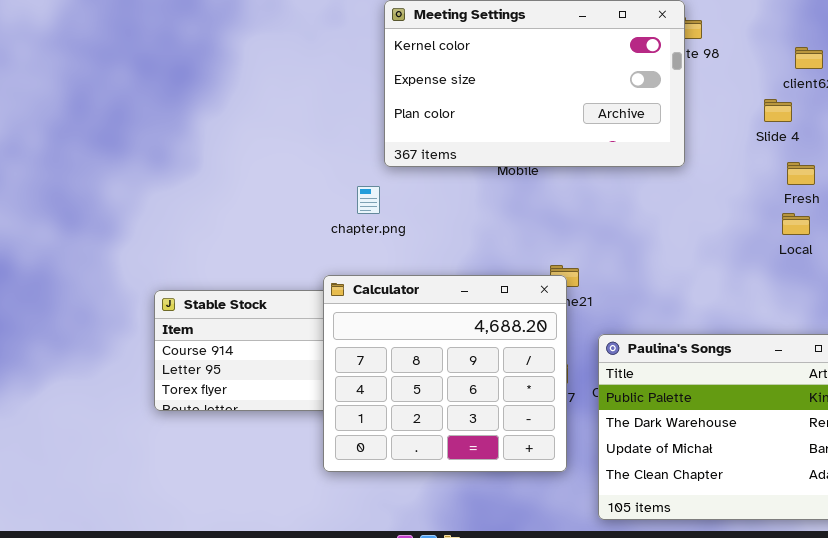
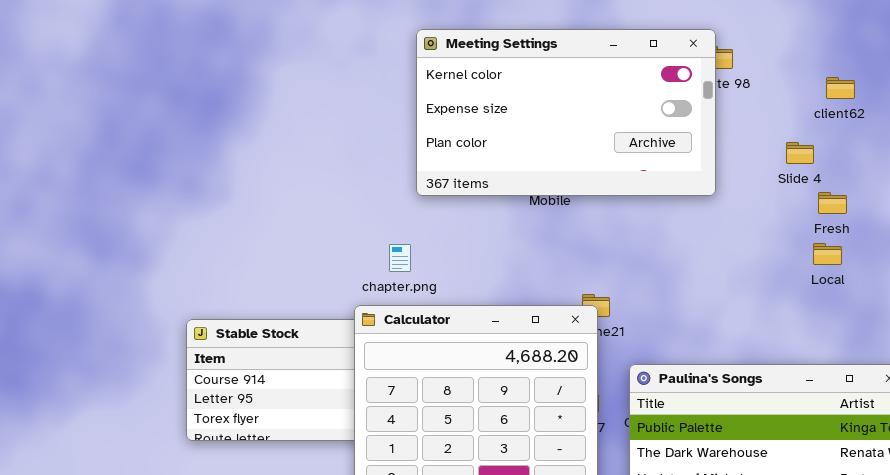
Slide 4: [764,99,792,122] -> [786,142,814,164], moved
chapter.png: [357,186,380,214] -> [389,244,411,272], moved

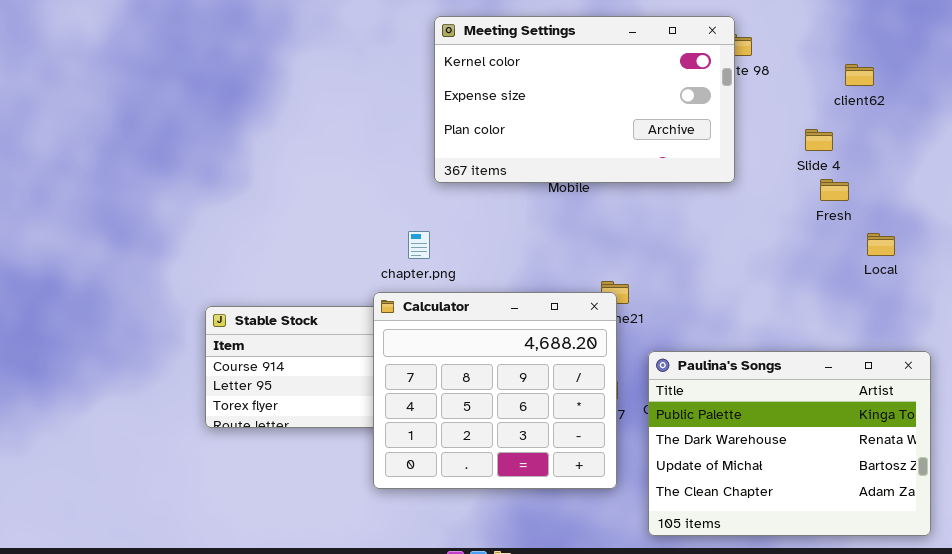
Fresh: [818,192,847,214] -> [820,179,849,201], moved
Local: [813,243,842,265] -> [867,233,895,256], moved

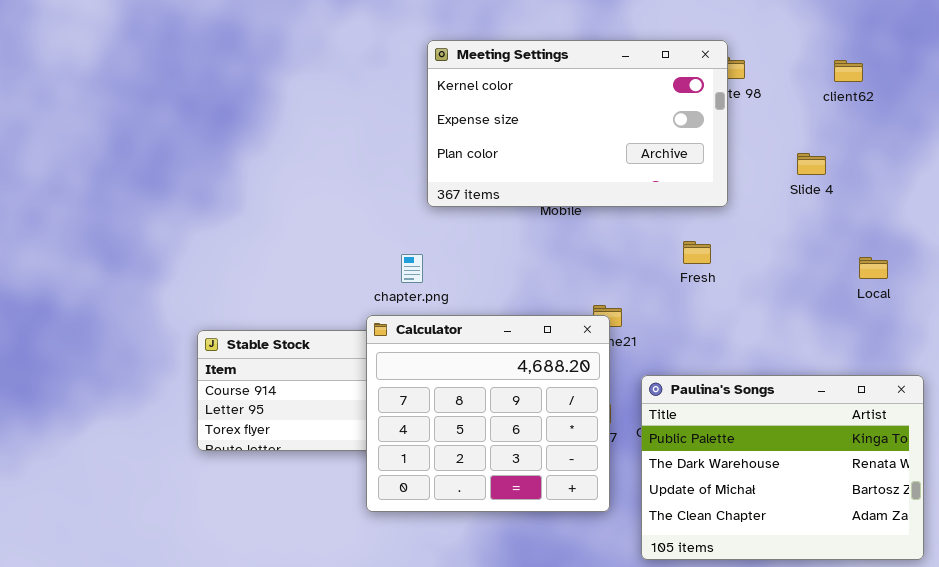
client62: [845,64,874,86] -> [834,60,863,82], moved
Fresh: [820,179,849,201] -> [683,241,711,264], moved

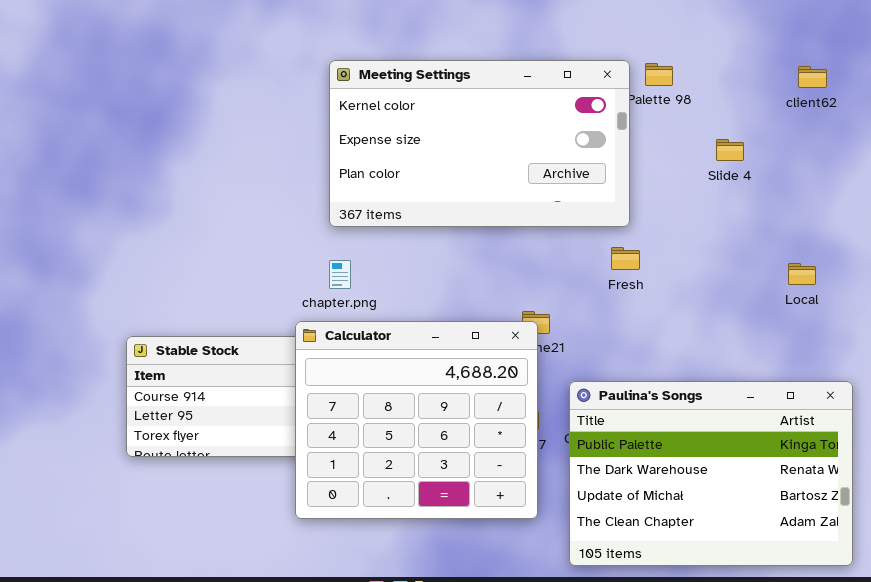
Meeting Settings: [427,40,728,207] -> [329,60,630,227], moved
client62: [834,60,863,82] -> [798,66,827,88], moved
Slide 4: [797,153,826,175] -> [716,139,744,161], moved

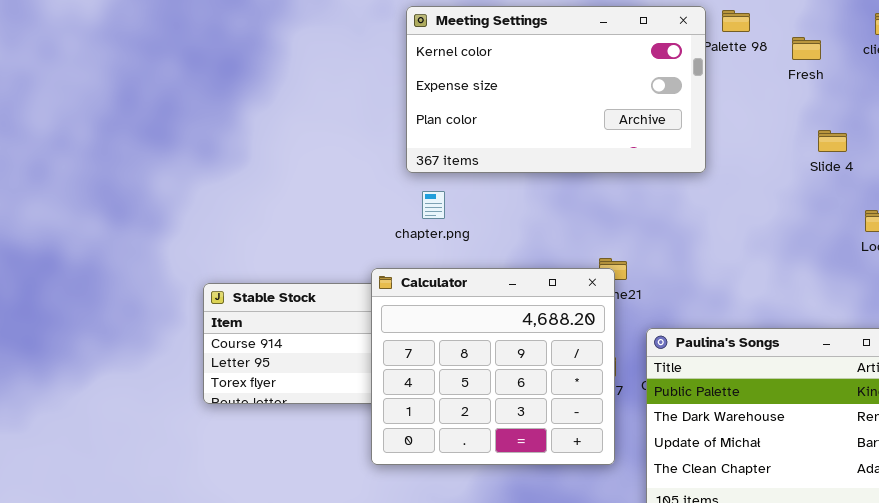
Slide 4: [716,139,744,161] -> [818,130,847,152], moved
Fresh: [611,247,640,270] -> [792,37,821,60], moved
chapter.png: [329,260,351,289] -> [422,191,445,219], moved

